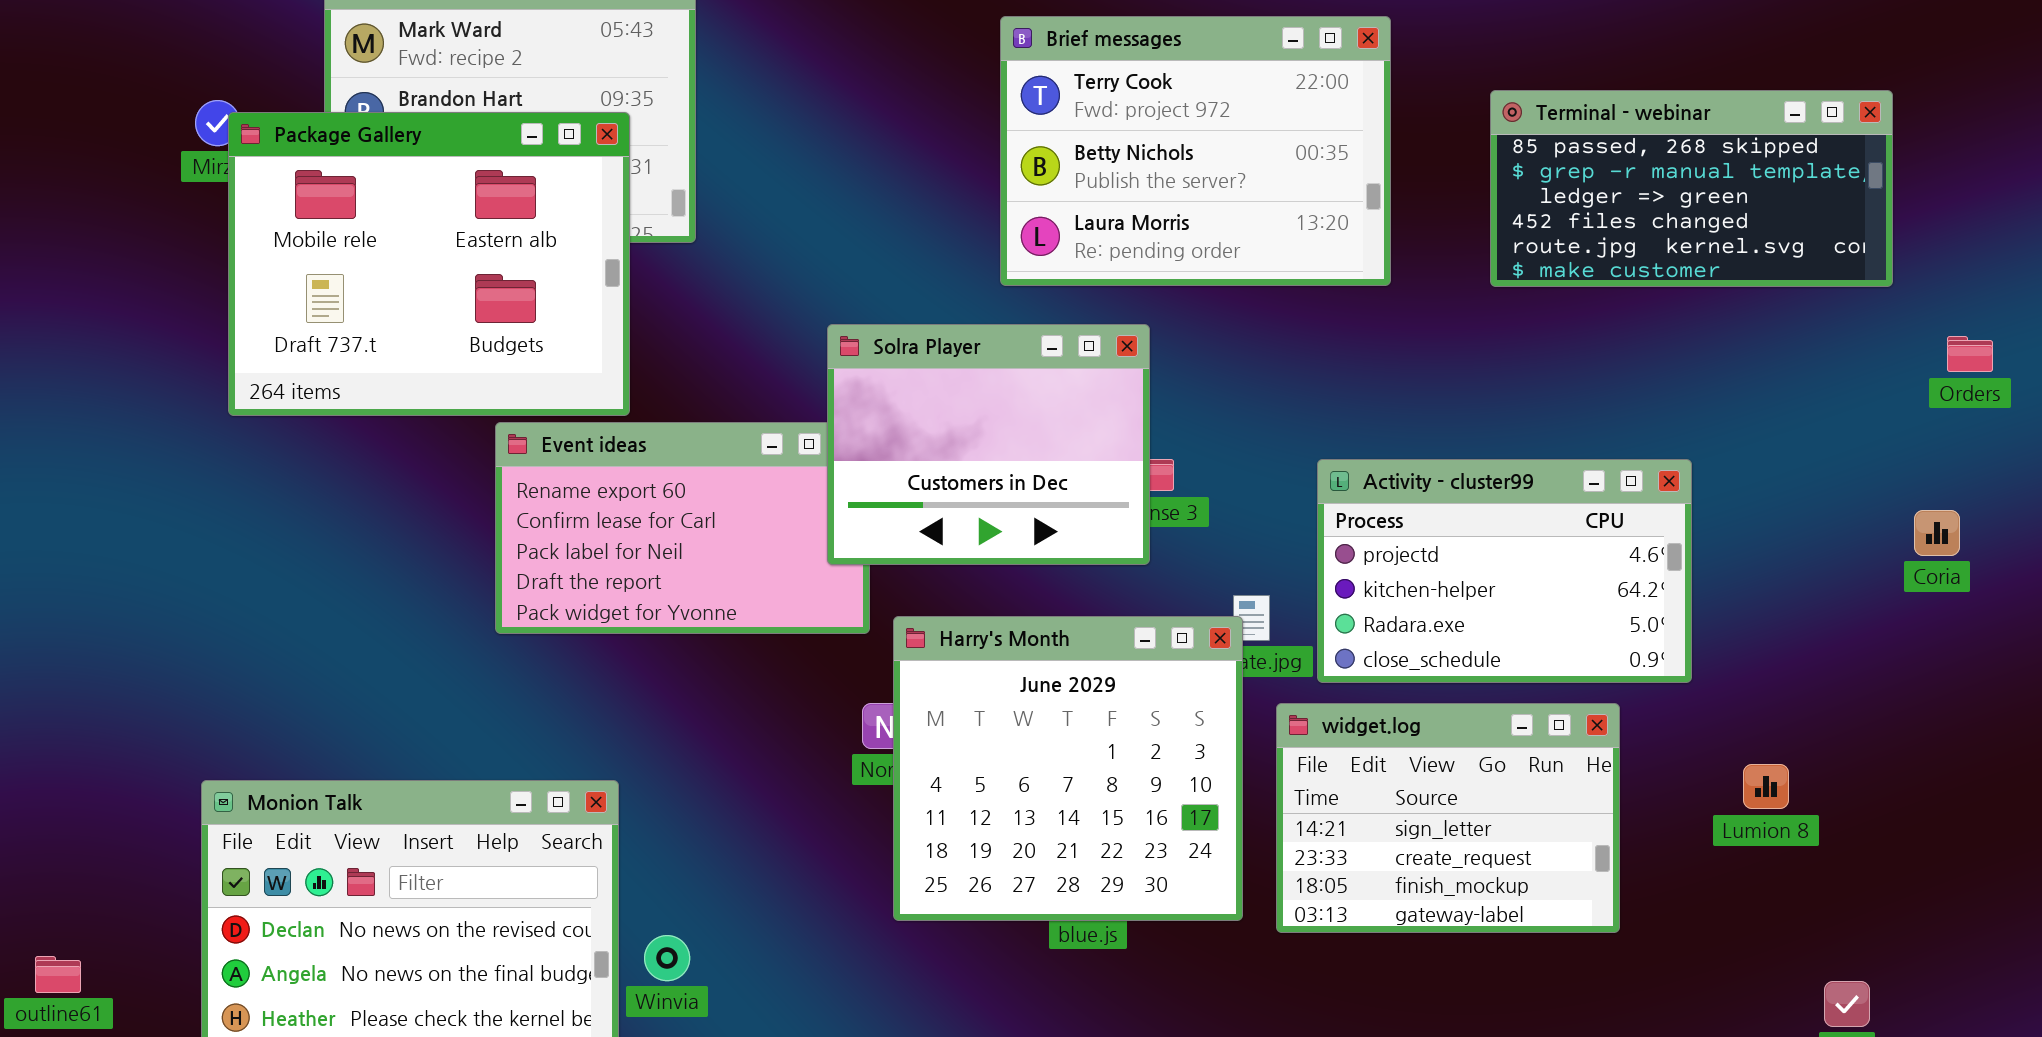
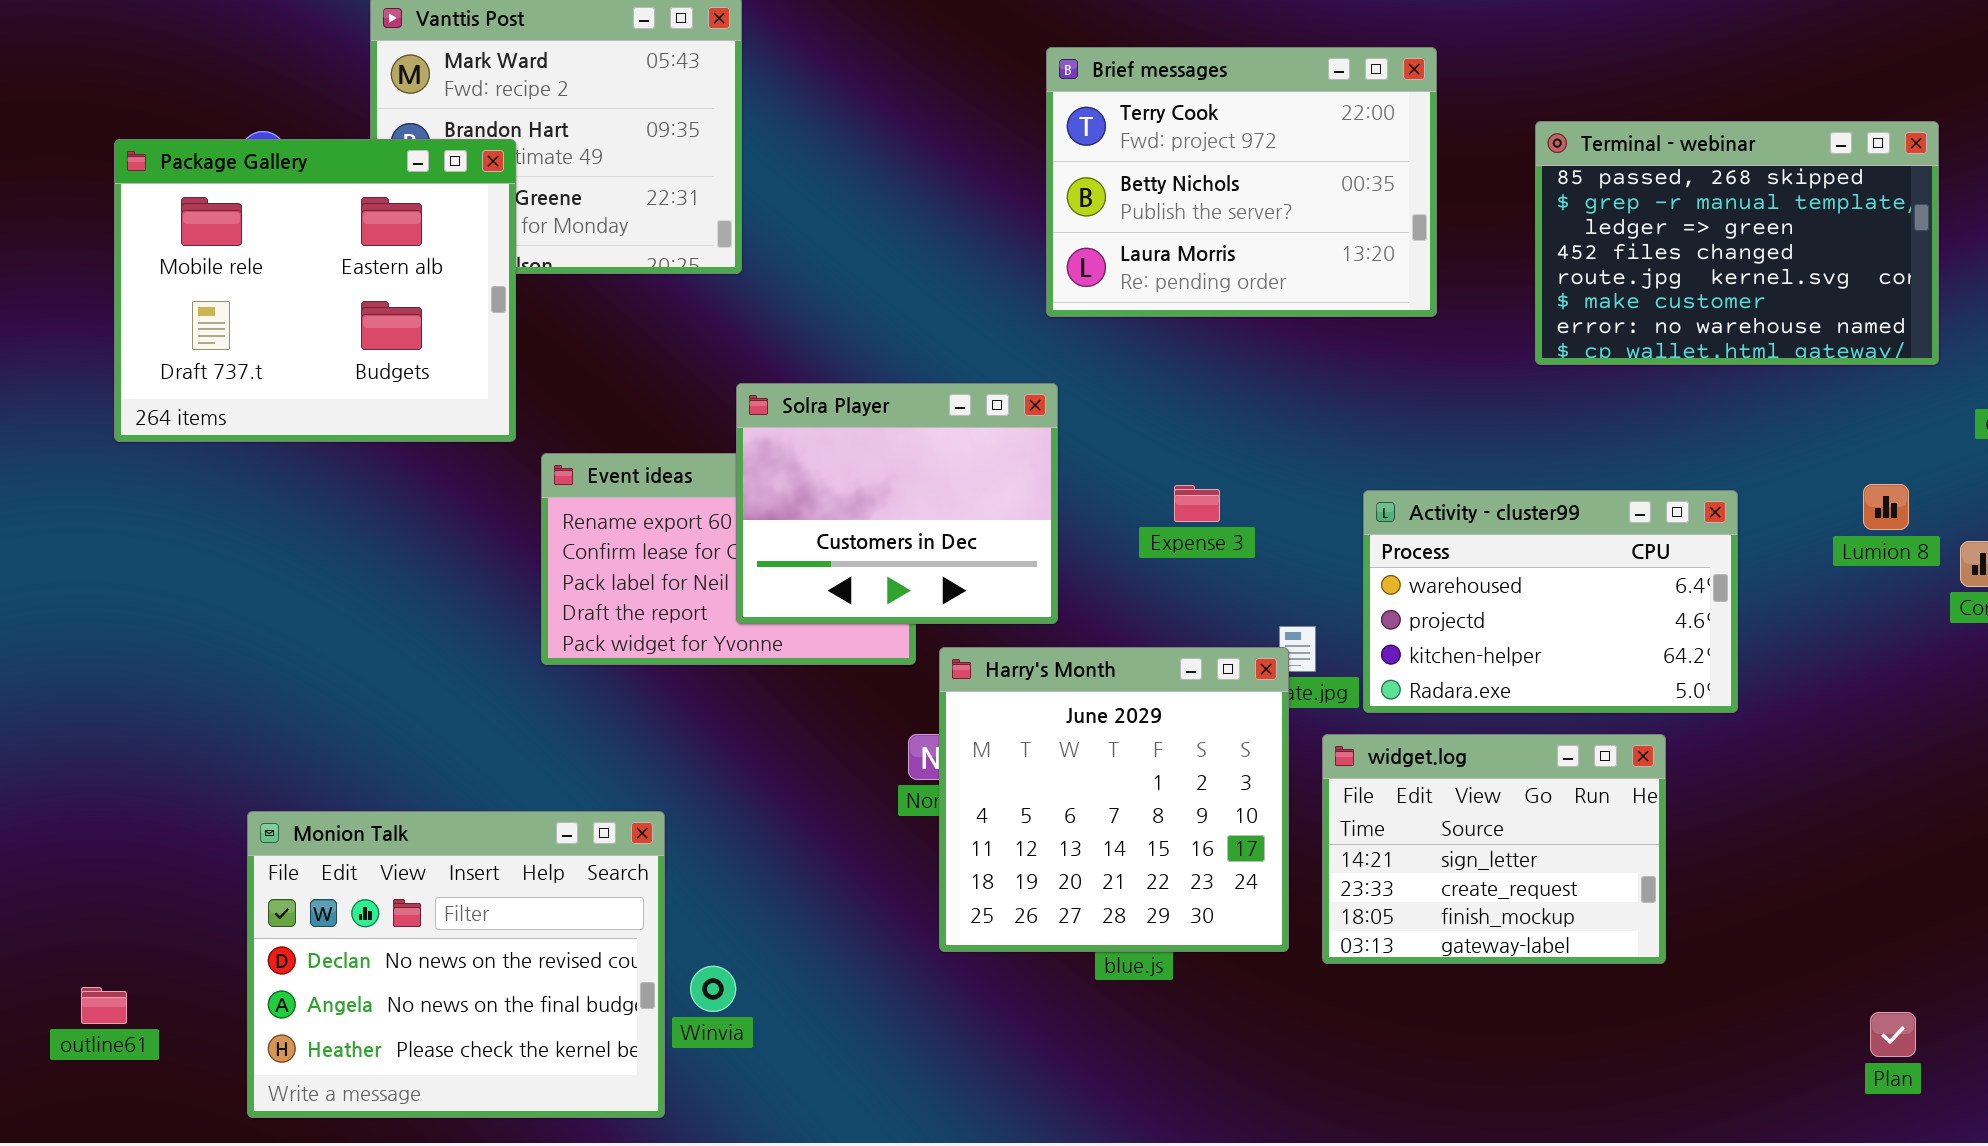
Terminal - webinar: [1490,90,1893,287] -> [1535,121,1939,365], resized
Package Gallery: [228,112,630,416] -> [114,139,516,442], moved
Solra Player: [827,324,1150,565] -> [736,383,1058,624], moved
Activity - cluster99: [1317,459,1692,683] -> [1363,490,1738,713], scrolled up 1 row
Lumion 8: [1743,764,1789,809] -> [1863,484,1909,530], moved

